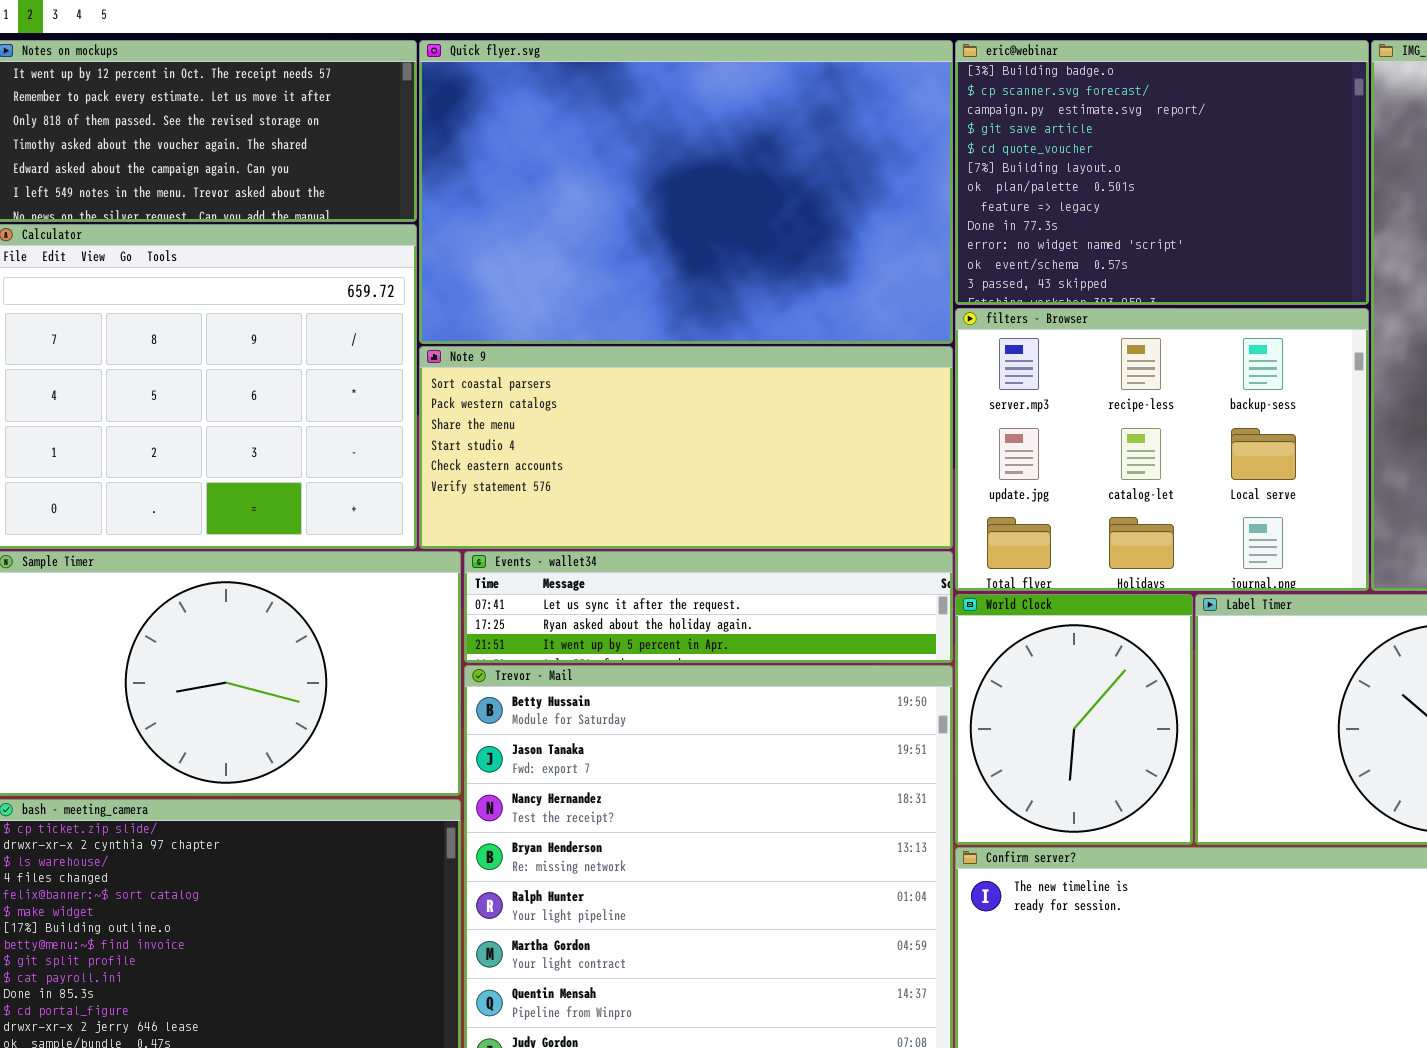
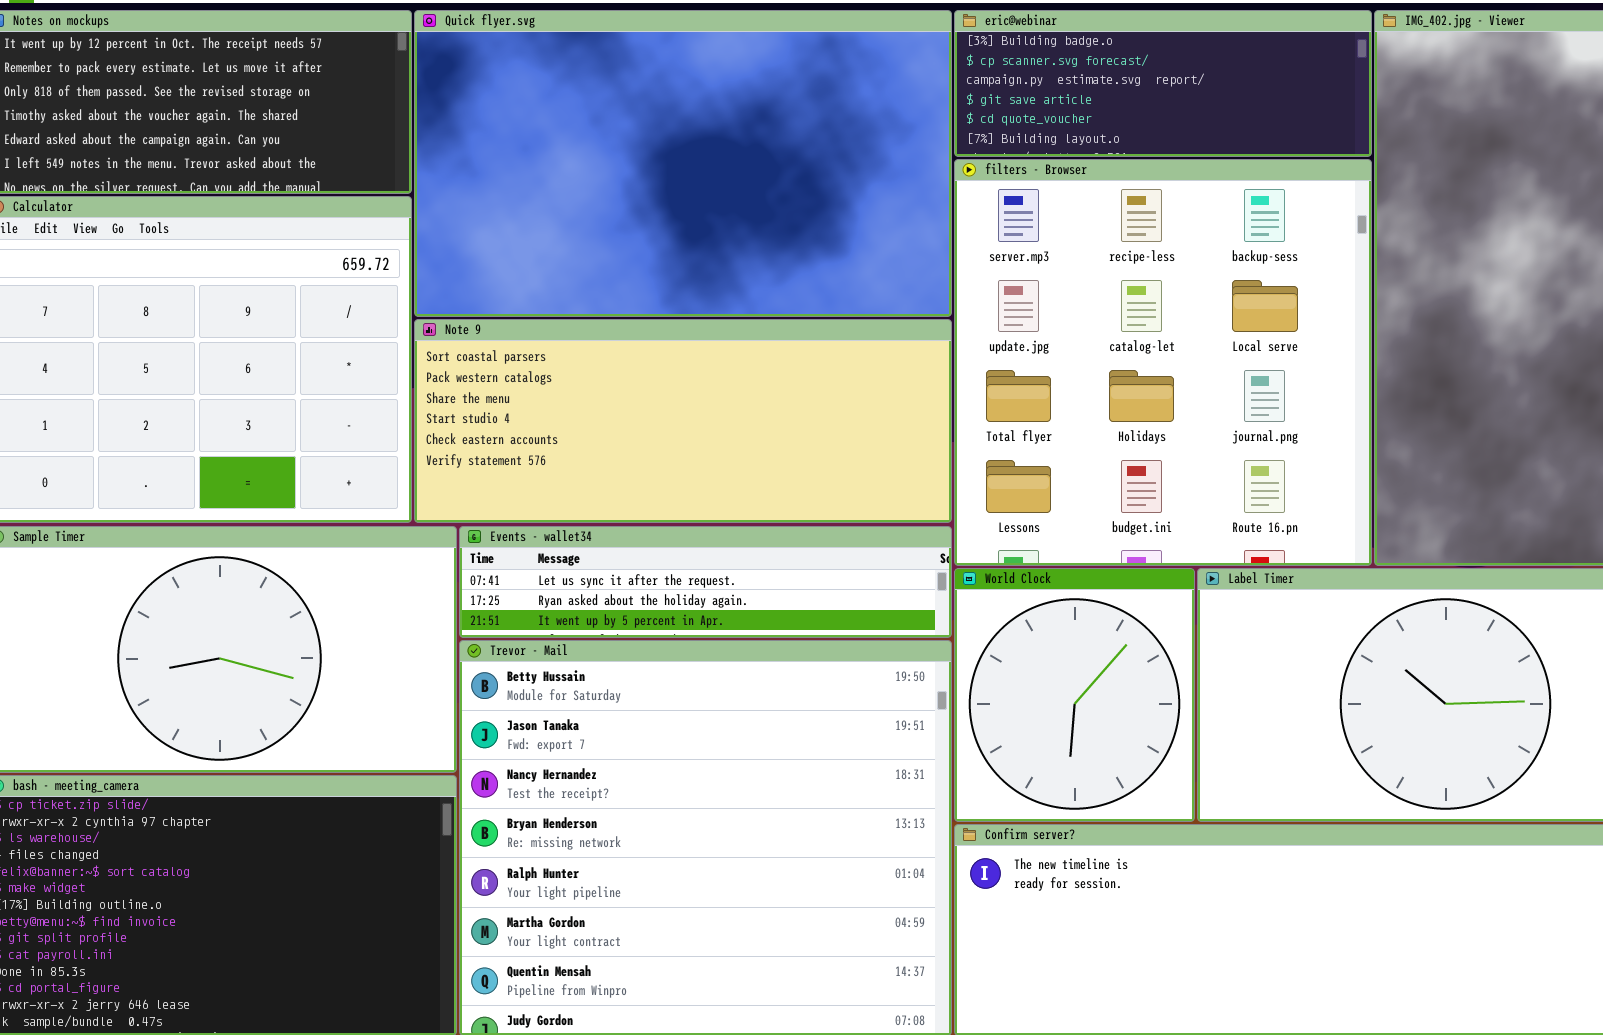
eric@webinar: [955,40,1369,305] -> [954,10,1372,157], resized
filters - Browser: [955,308,1369,591] -> [954,159,1372,566], resized

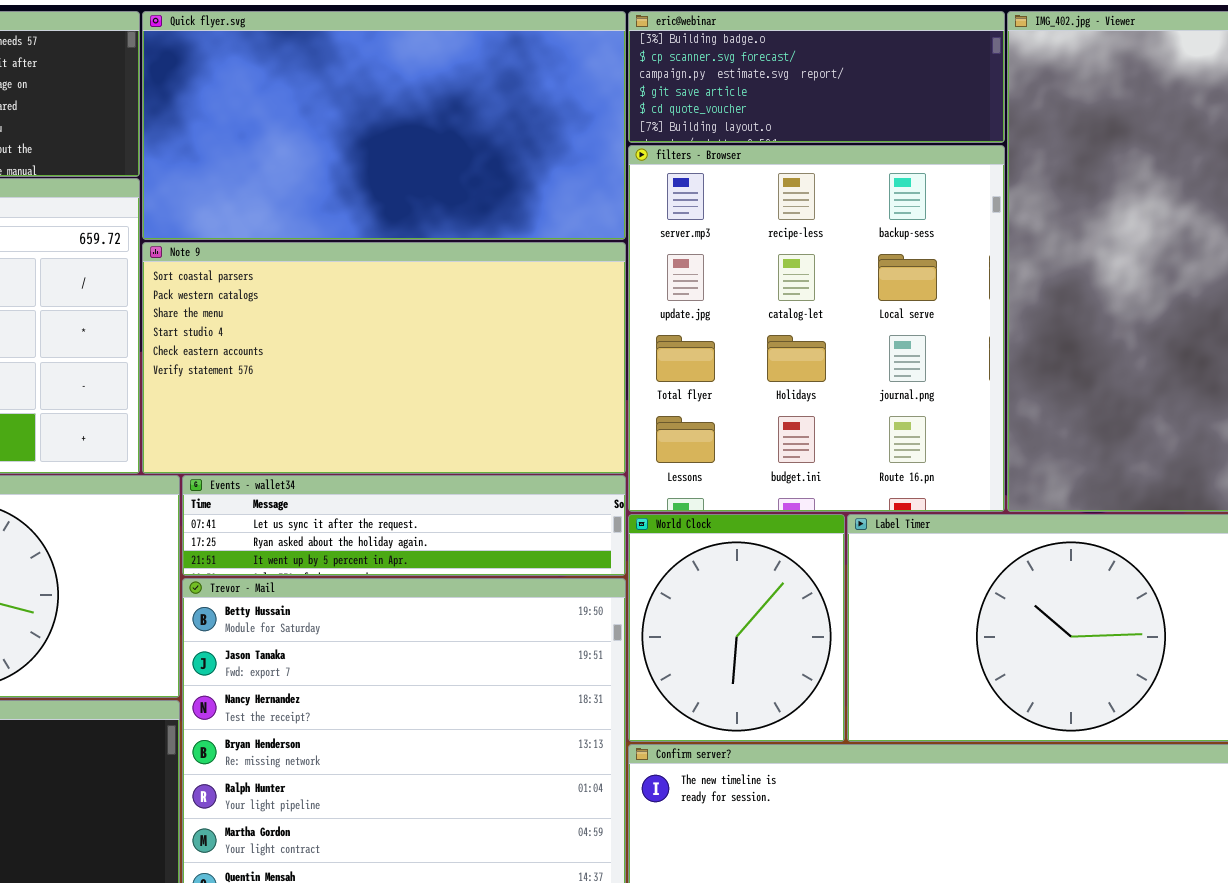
Quick flyer.svg: [414,10,952,317] -> [142,11,626,240], resized
Note 9: [414,319,952,523] -> [142,242,626,474], resized

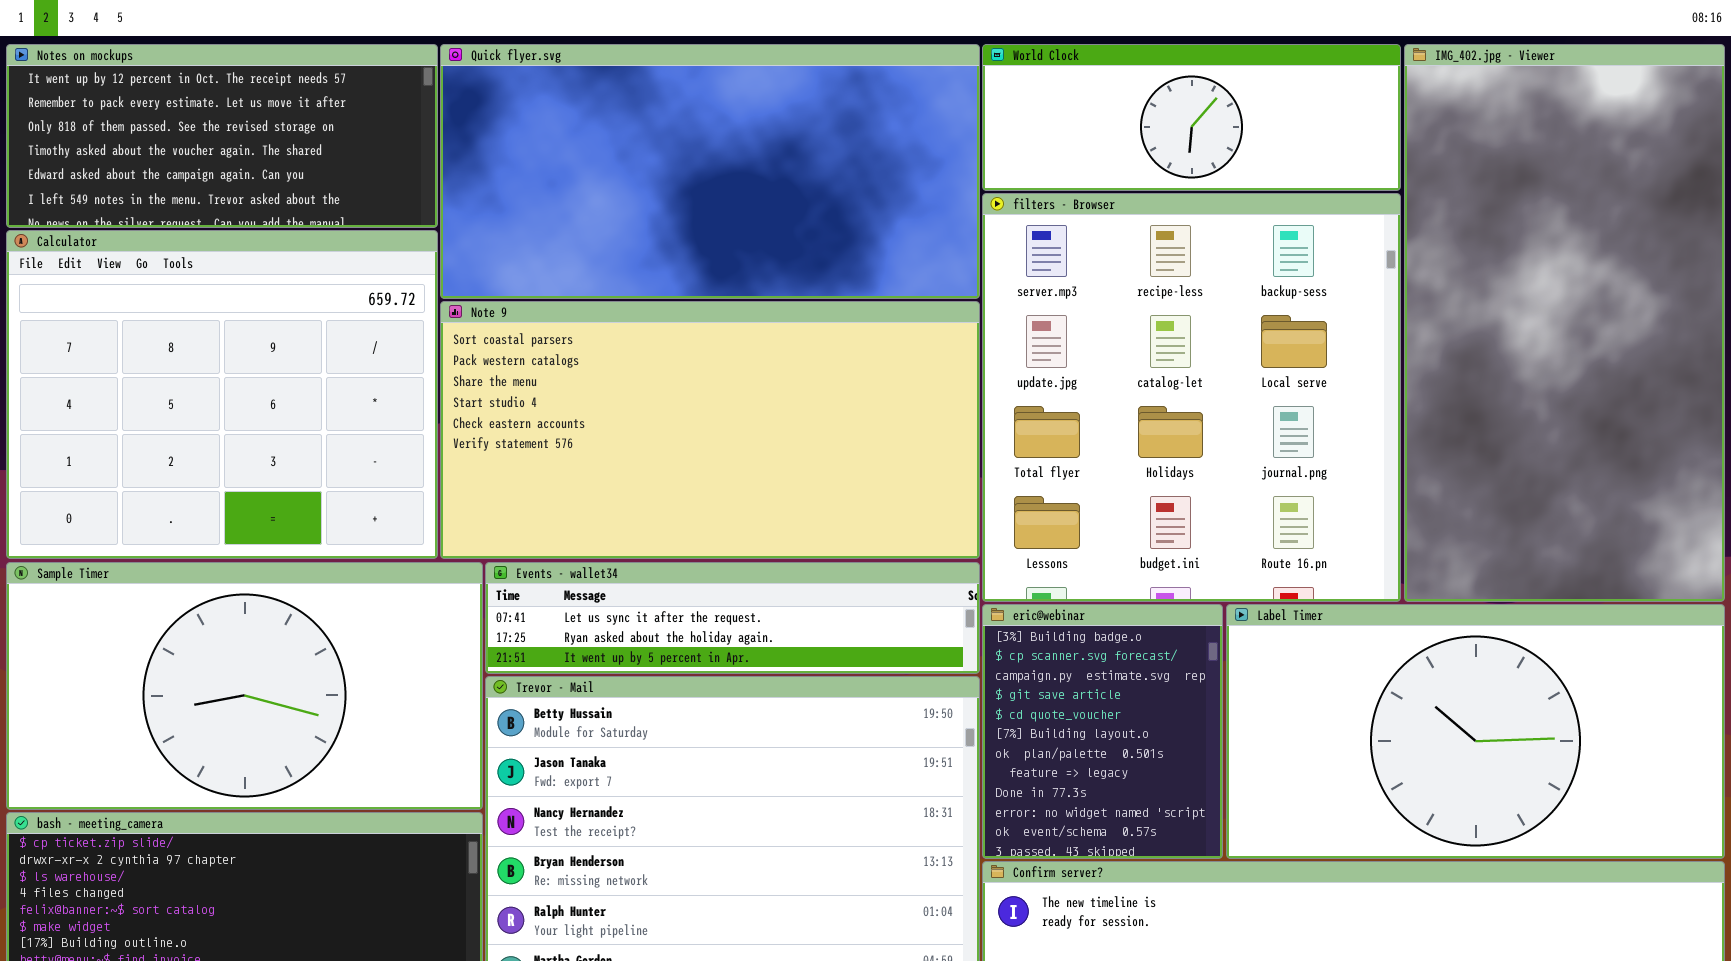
eric@webinar: [628,11,1005,143] -> [982,604,1223,859], moved, resized
World Clock: [628,514,845,742] -> [982,44,1401,191], moved, resized

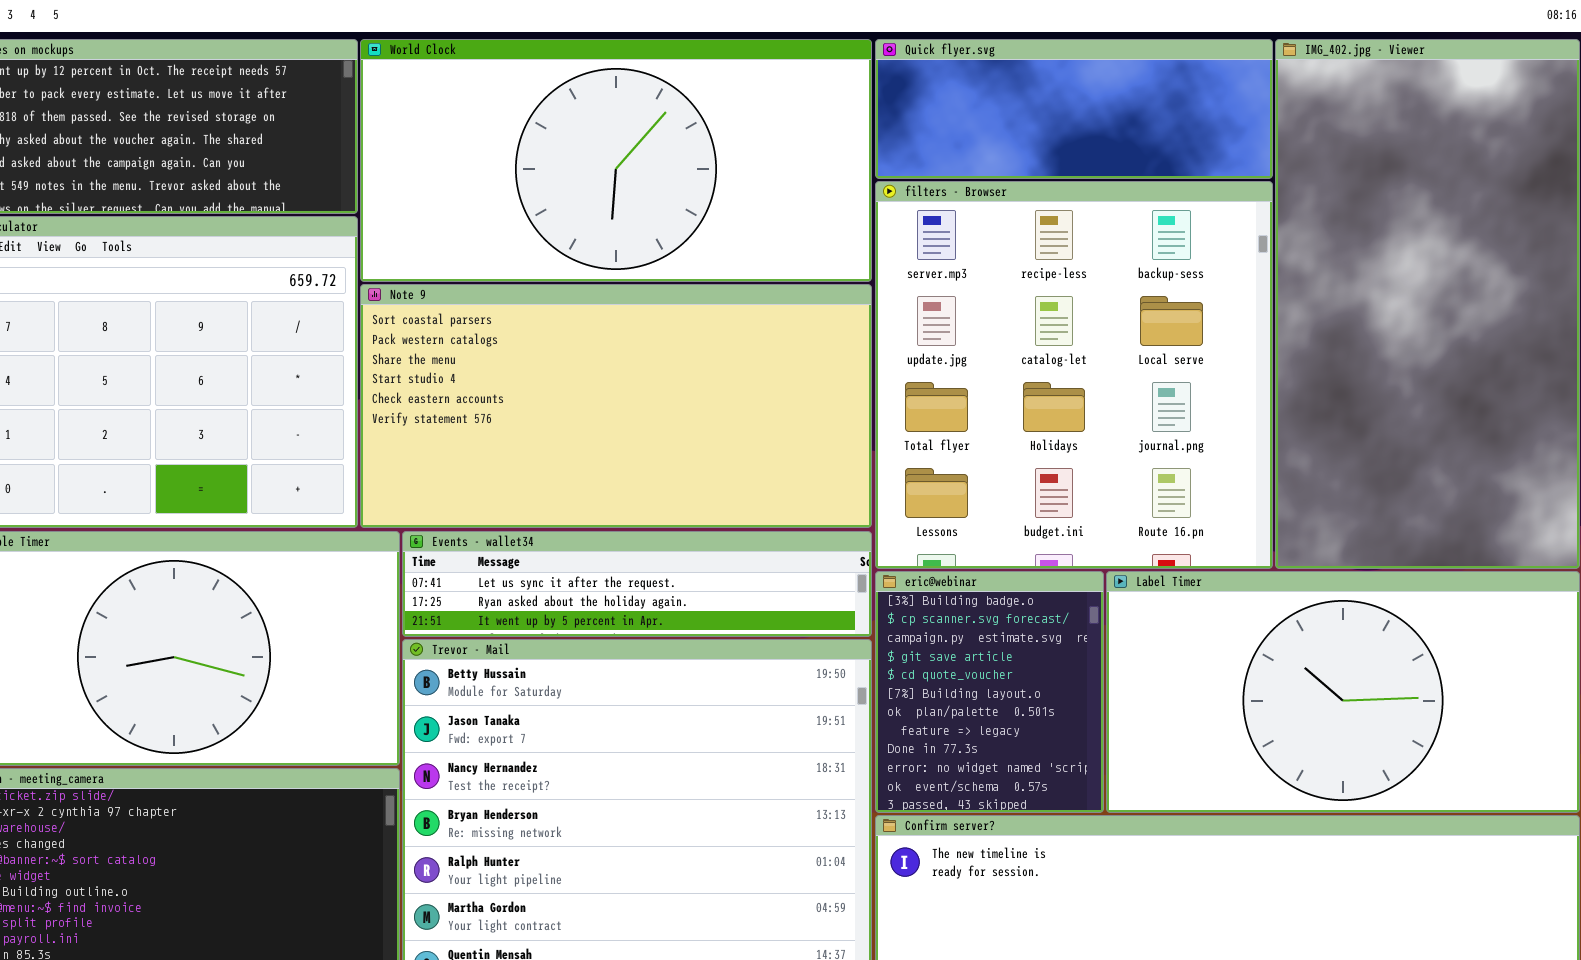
Quick flyer.svg: [440,44,980,299] -> [875,39,1273,179], moved, resized
World Clock: [982,44,1401,191] -> [360,39,872,282], moved, resized

